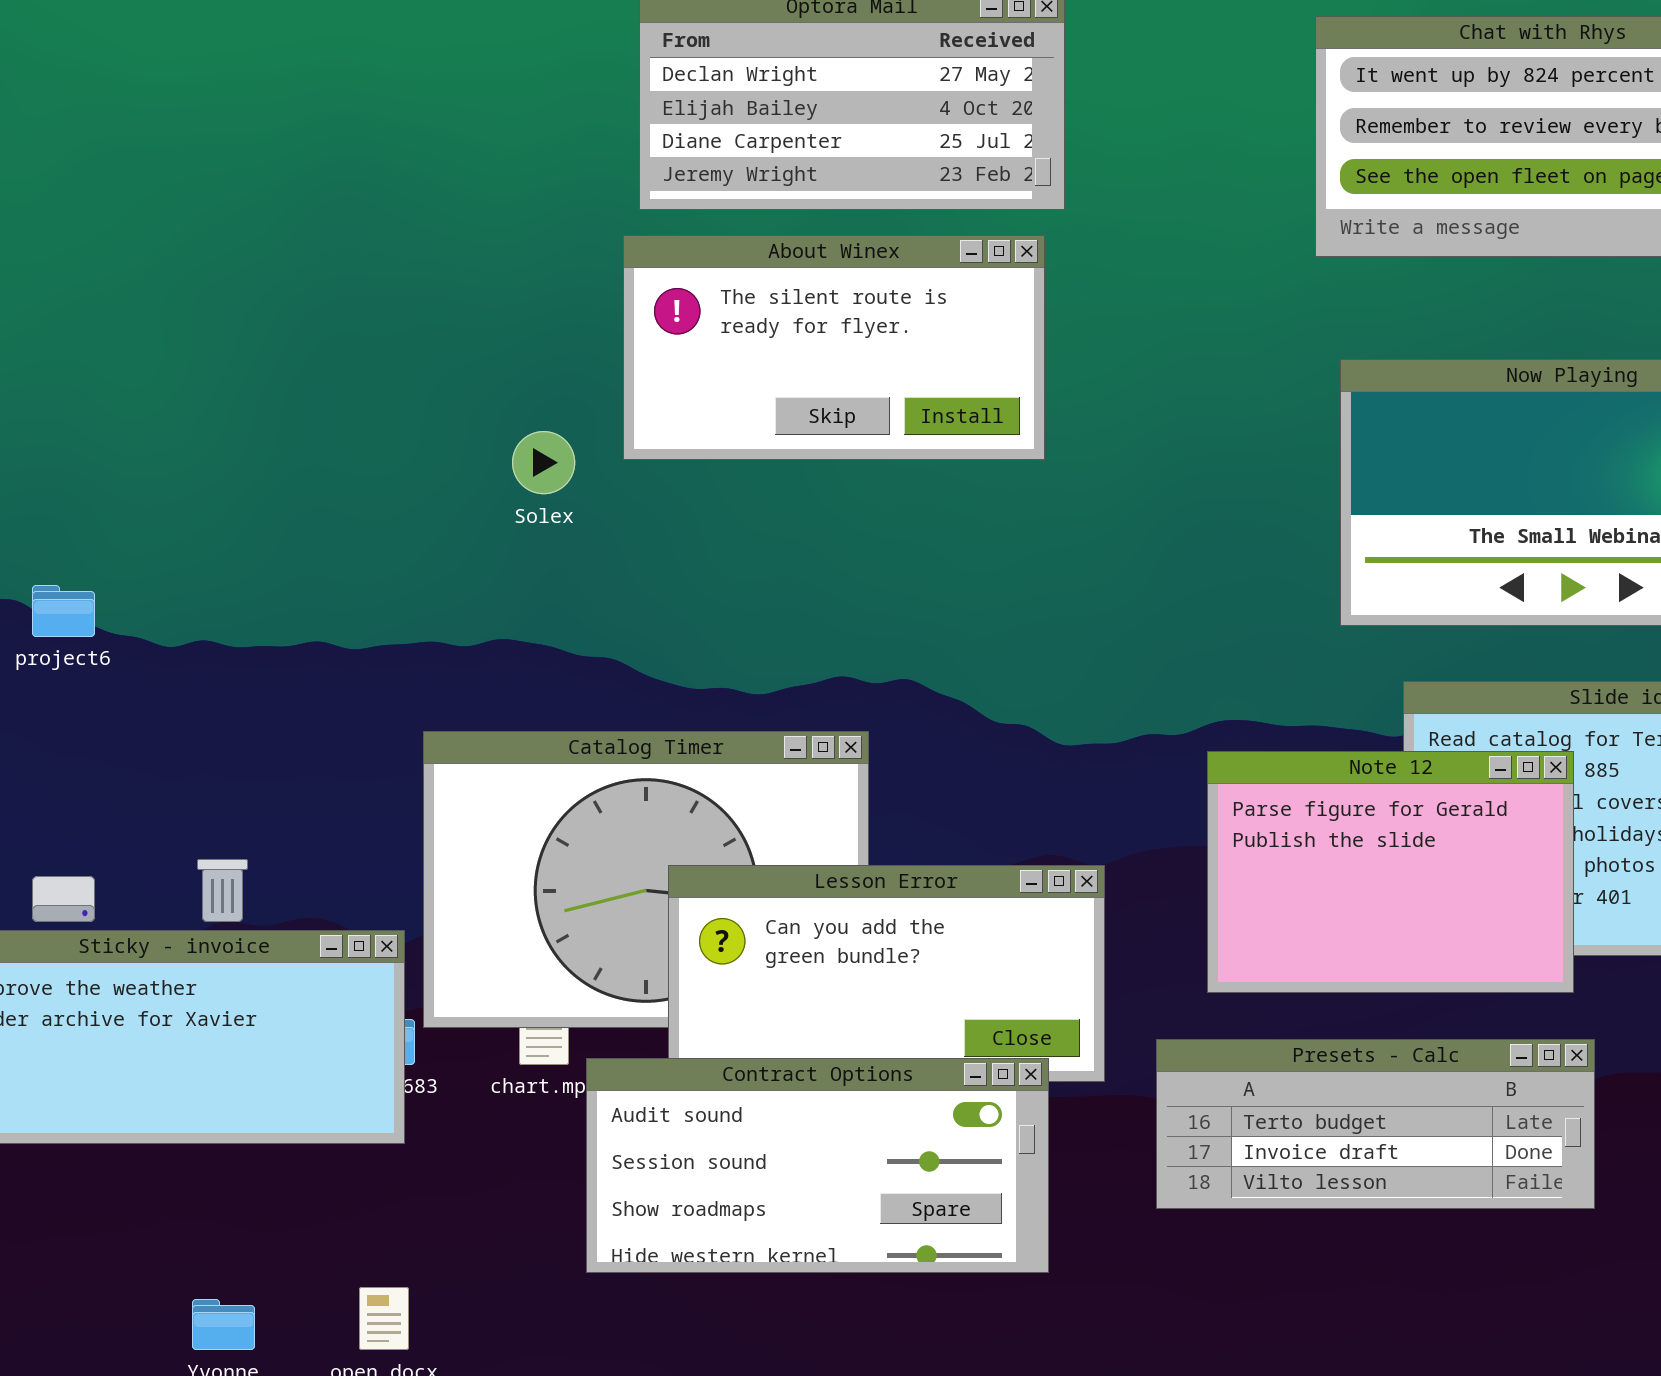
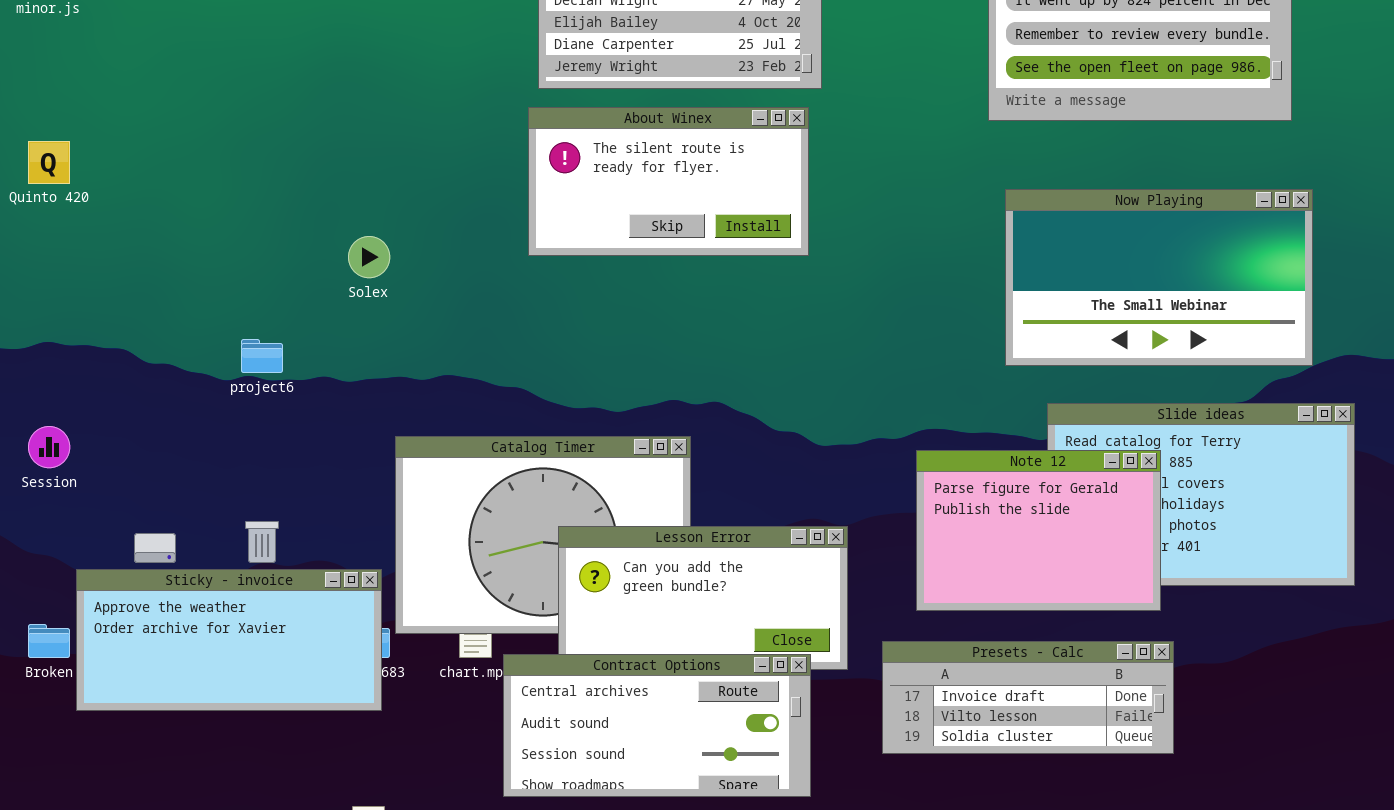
Solex: [512,431,575,494] -> [348,236,390,278], moved
project6: [32,585,95,637] -> [241,339,283,373], moved
Presets - Calc: [1156,1039,1595,1209] -> [882,641,1174,754], scrolled down 1 row
Contract Options: [586,1058,1049,1273] -> [503,654,811,797], scrolled up 1 row

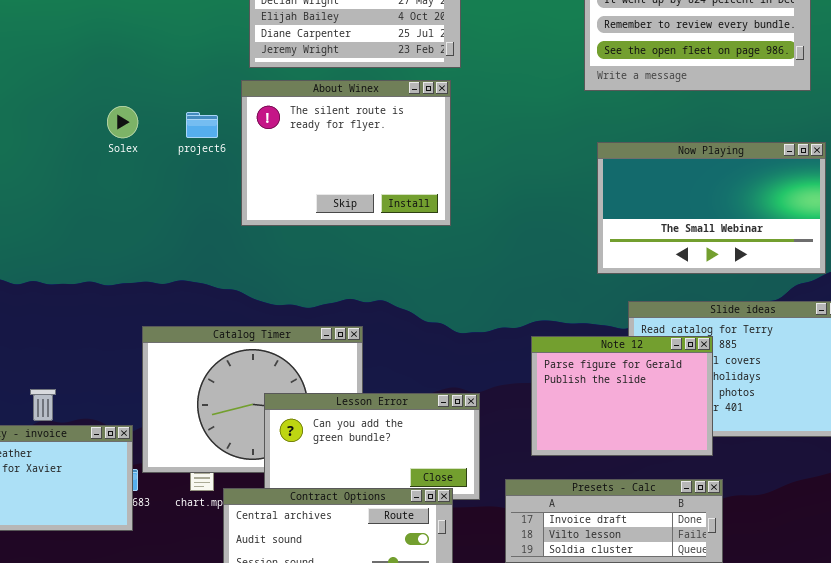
About Winex: [528,107,809,256] -> [241,80,451,226], resized
Solex: [348,236,390,278] -> [107,106,138,138], moved
project6: [241,339,283,373] -> [186,112,218,138], moved

